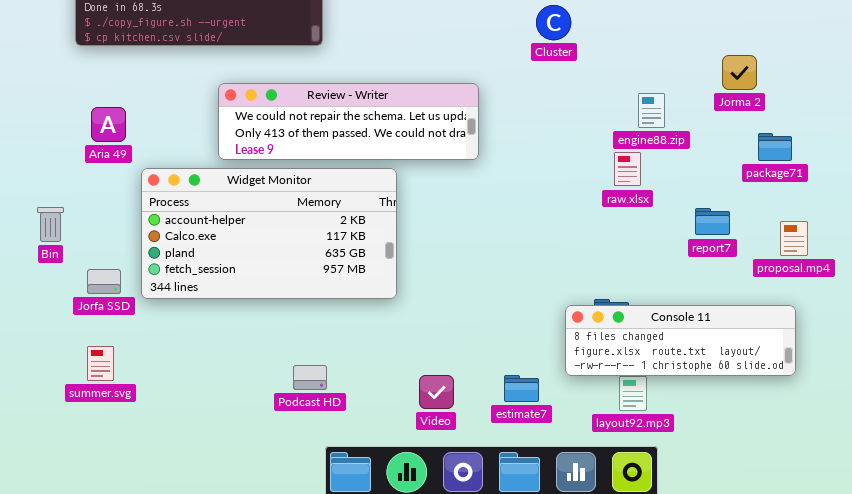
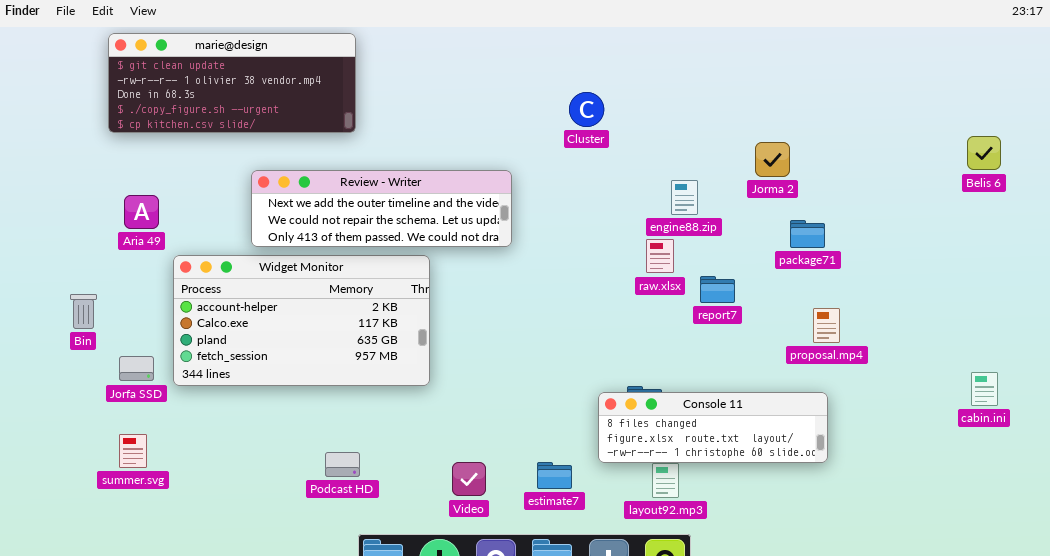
Review - Writer: [218,83,479,160] -> [251,170,512,247], scrolled up 1 row
report7: [695,208,730,235] -> [700,276,735,303], moved

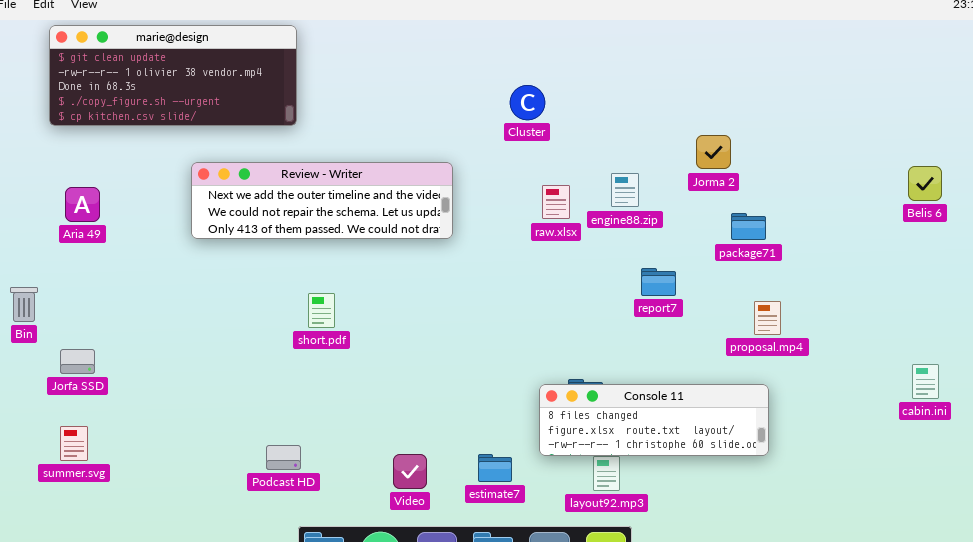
Belis 6: [967,136,1001,170] -> [908,166,942,201], moved
raw.xlsx: [646,239,674,273] -> [542,185,570,219], moved
Widget Monitor: [173,255,430,386] -> none, closed

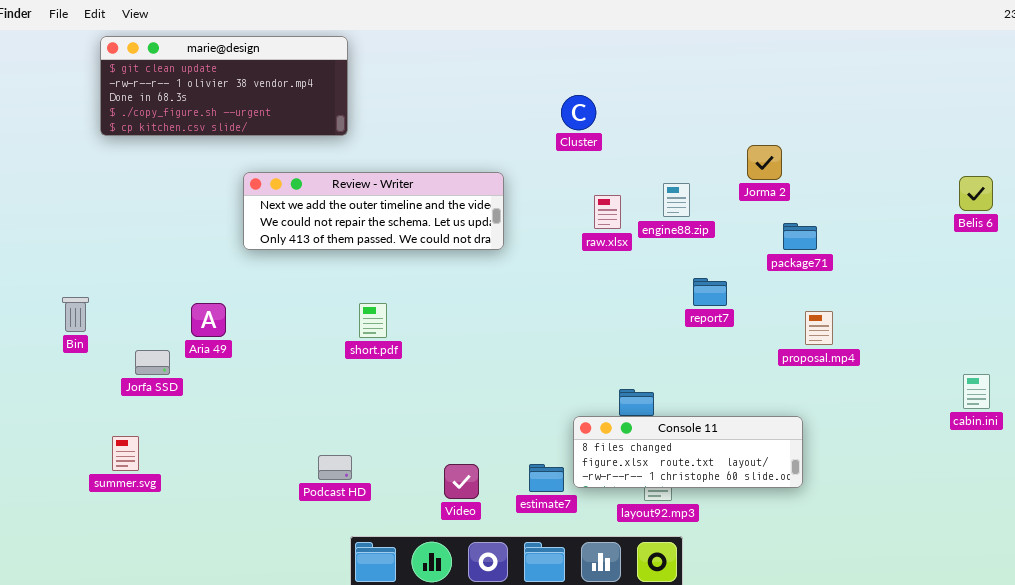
Aria 49: [65,187,100,222] -> [191,303,226,337], moved
Jorfa SSD: [60,349,95,374] -> [135,350,170,375], moved
Console 11: [539,384,769,456] -> [573,416,803,488], moved

